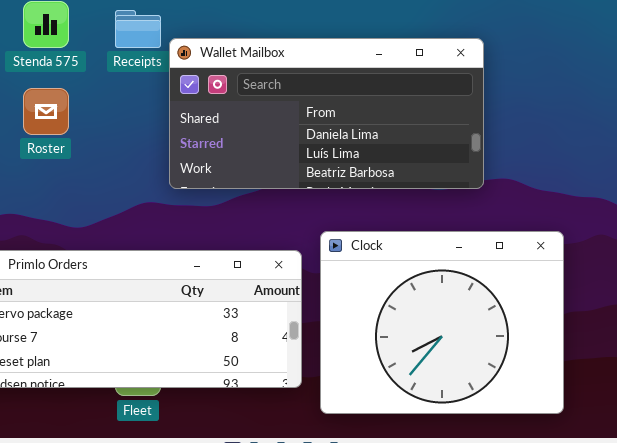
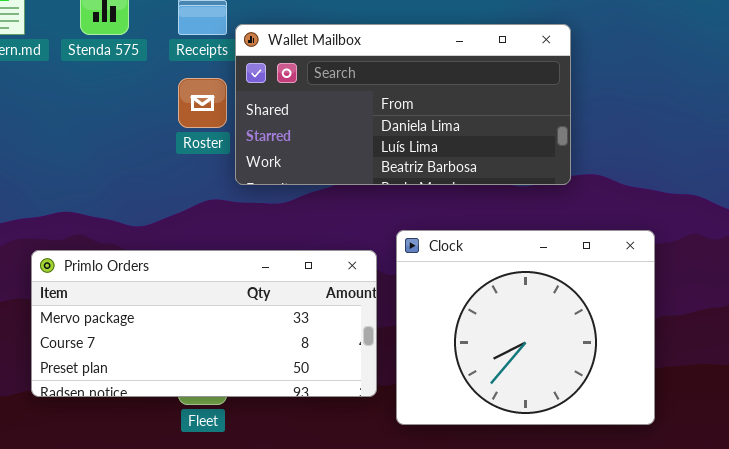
Roster: [23,88,69,135] -> [178,78,227,128], moved

